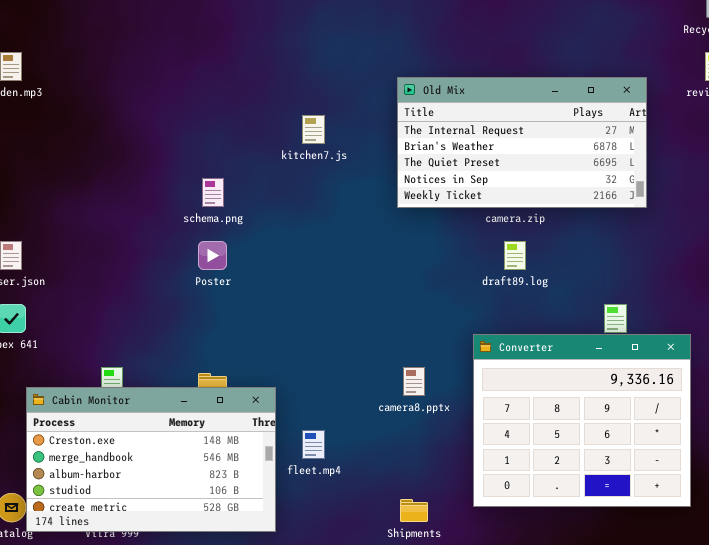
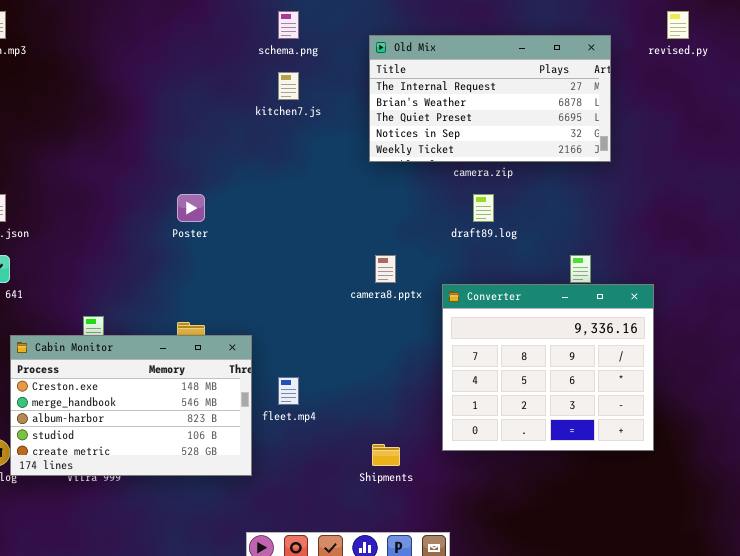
schema.png: [202,178,224,207] -> [278,11,299,39], moved
camera8.pptx: [403,367,425,396] -> [375,255,396,283], moved

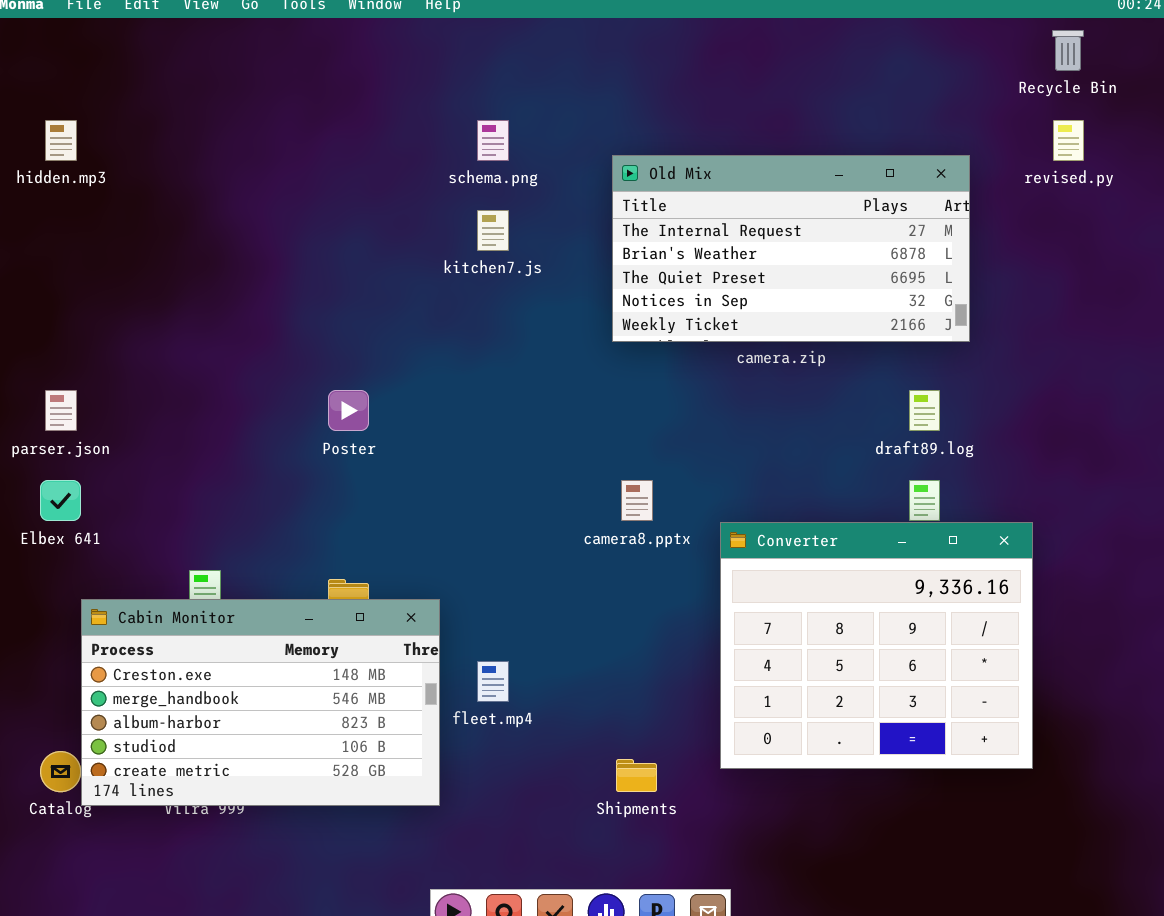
draft89.log: [473,194,494,222] -> [909,390,940,431], moved

